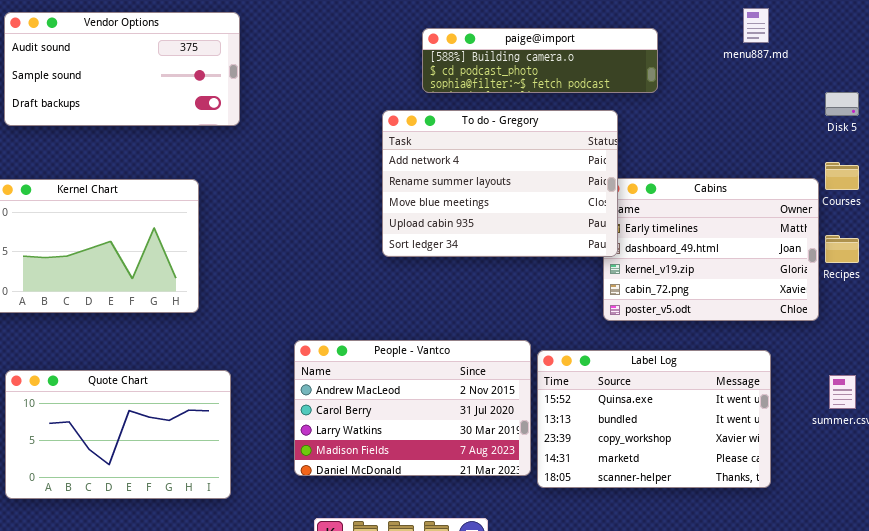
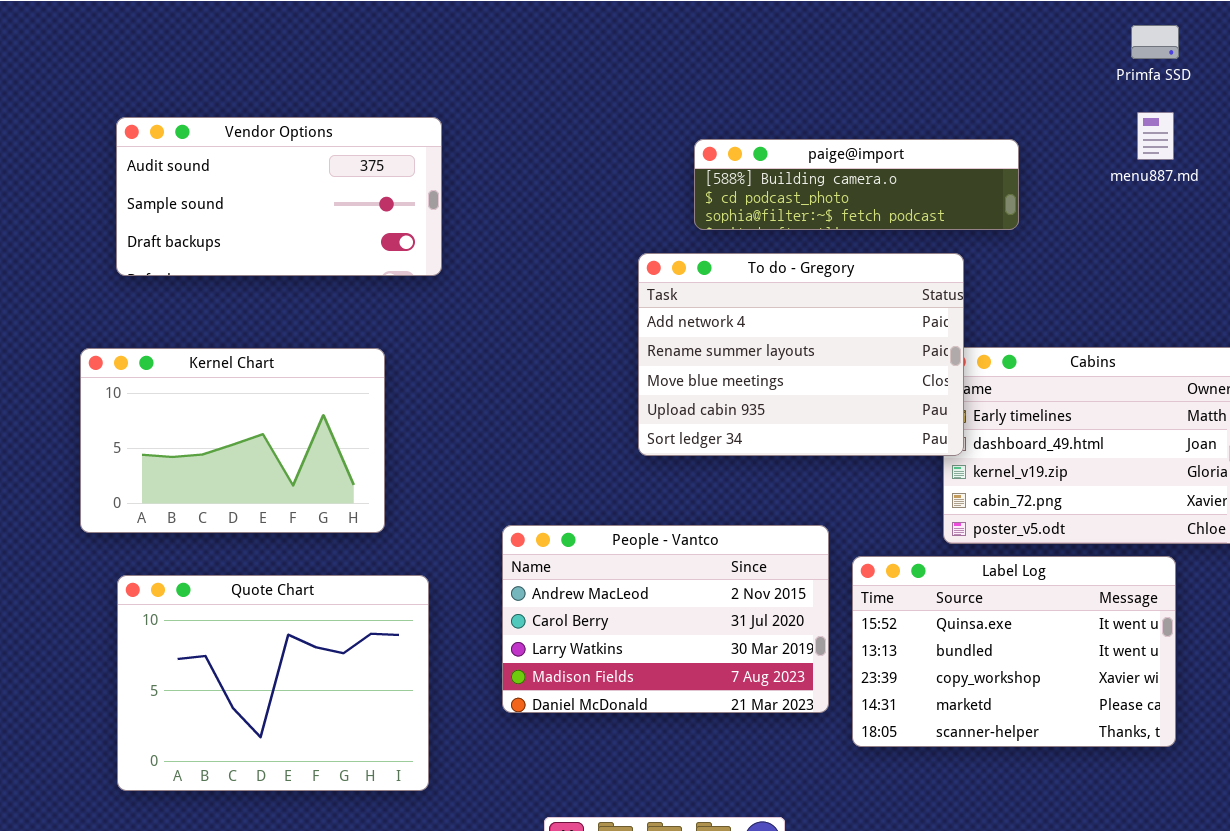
People - Vantco: [294,340,531,476] -> [502,525,829,713], moved
Label Log: [537,350,771,488] -> [852,556,1176,747], moved
Quote Chart: [5,370,231,499] -> [117,575,429,791], resized

